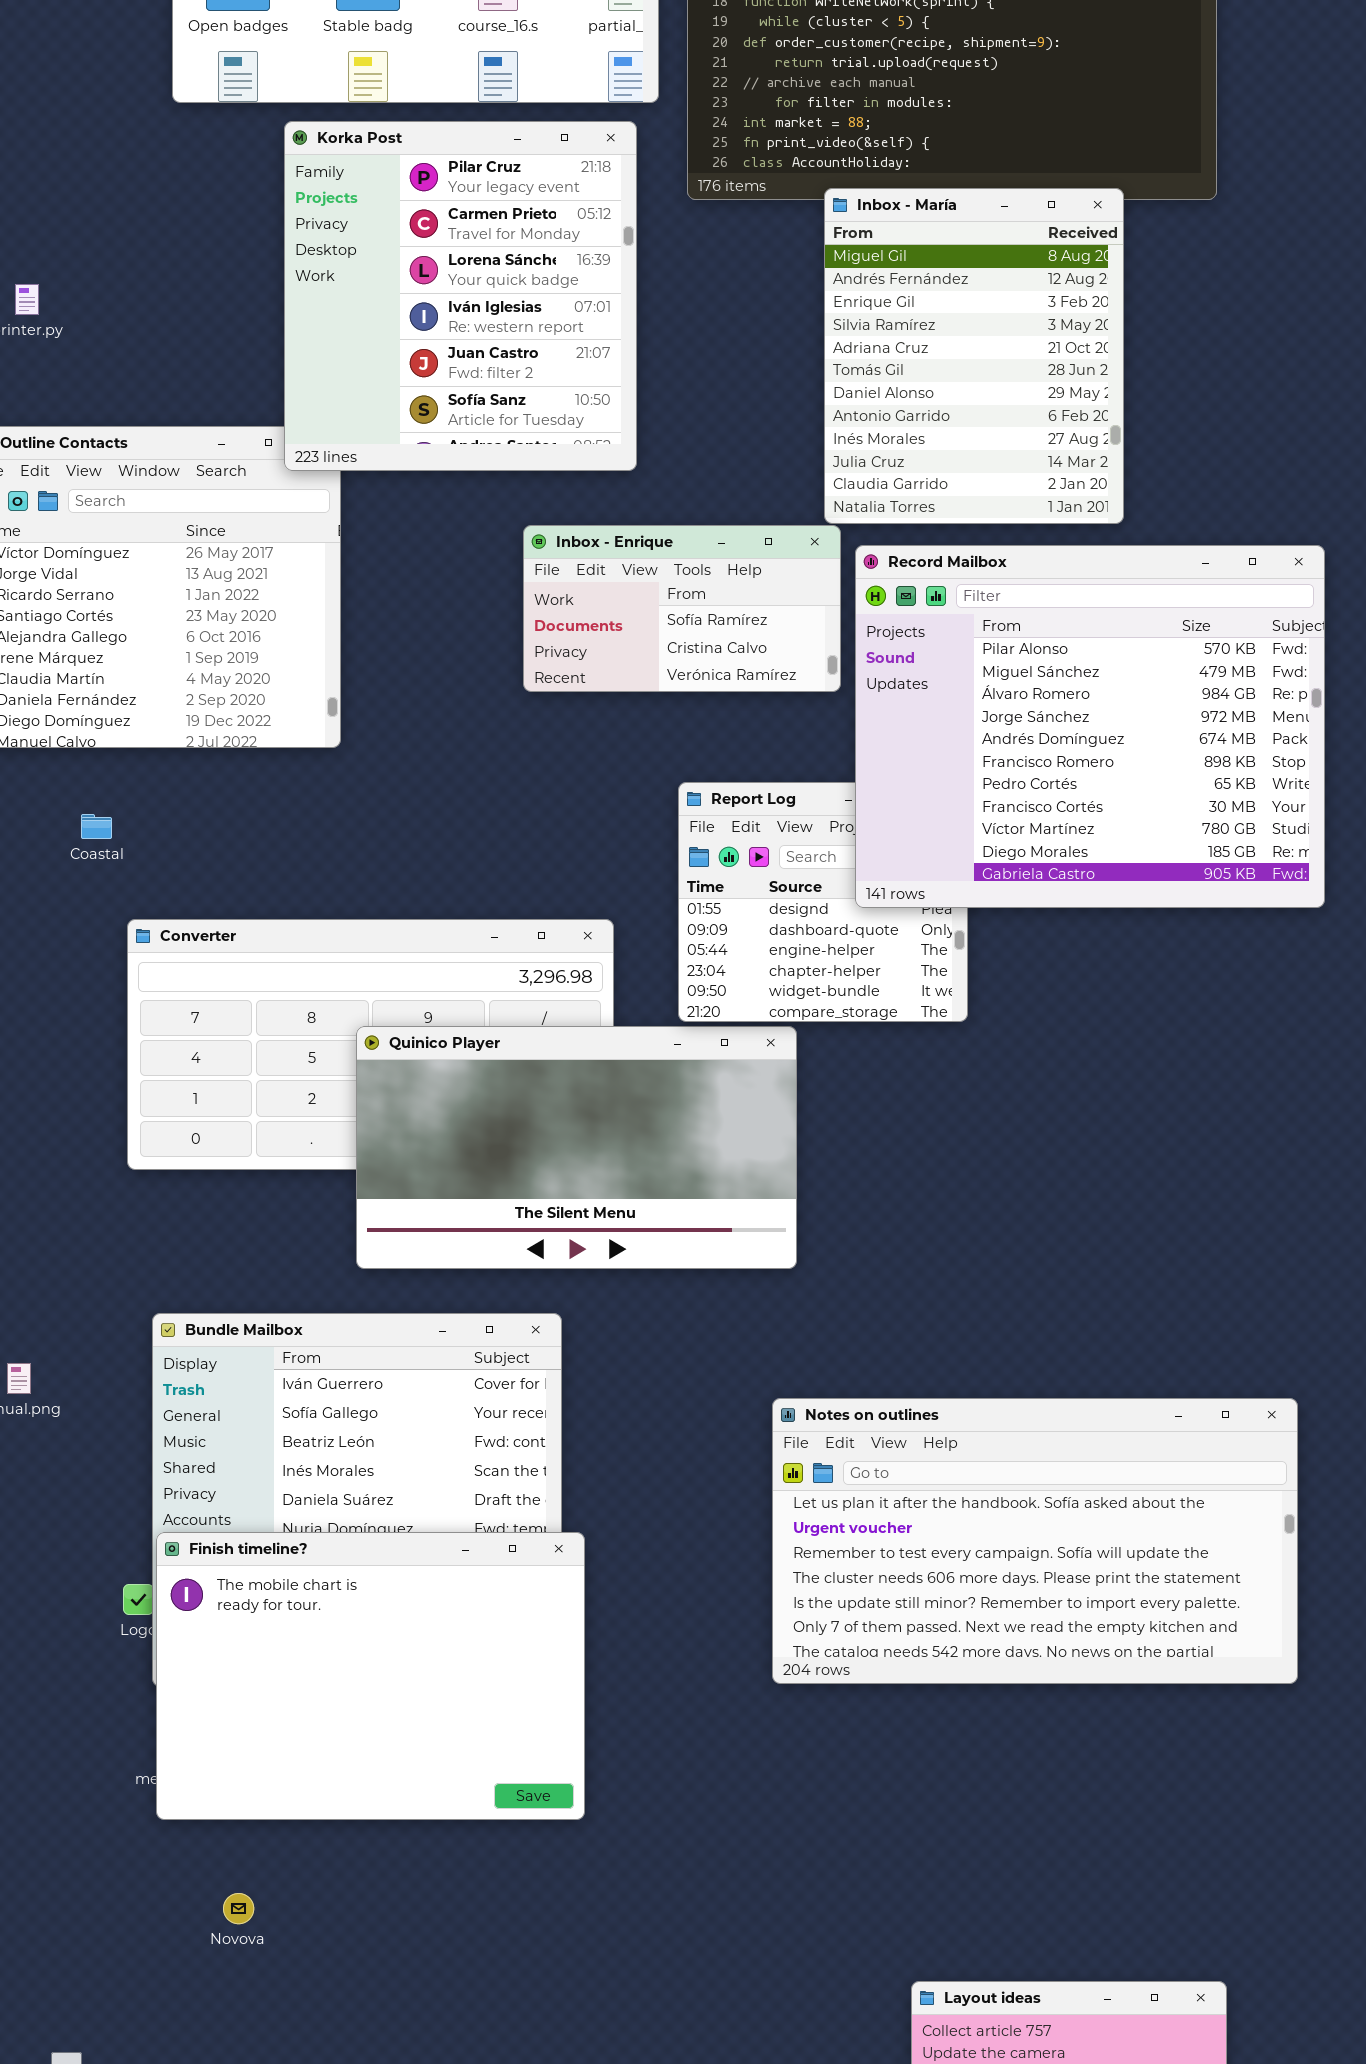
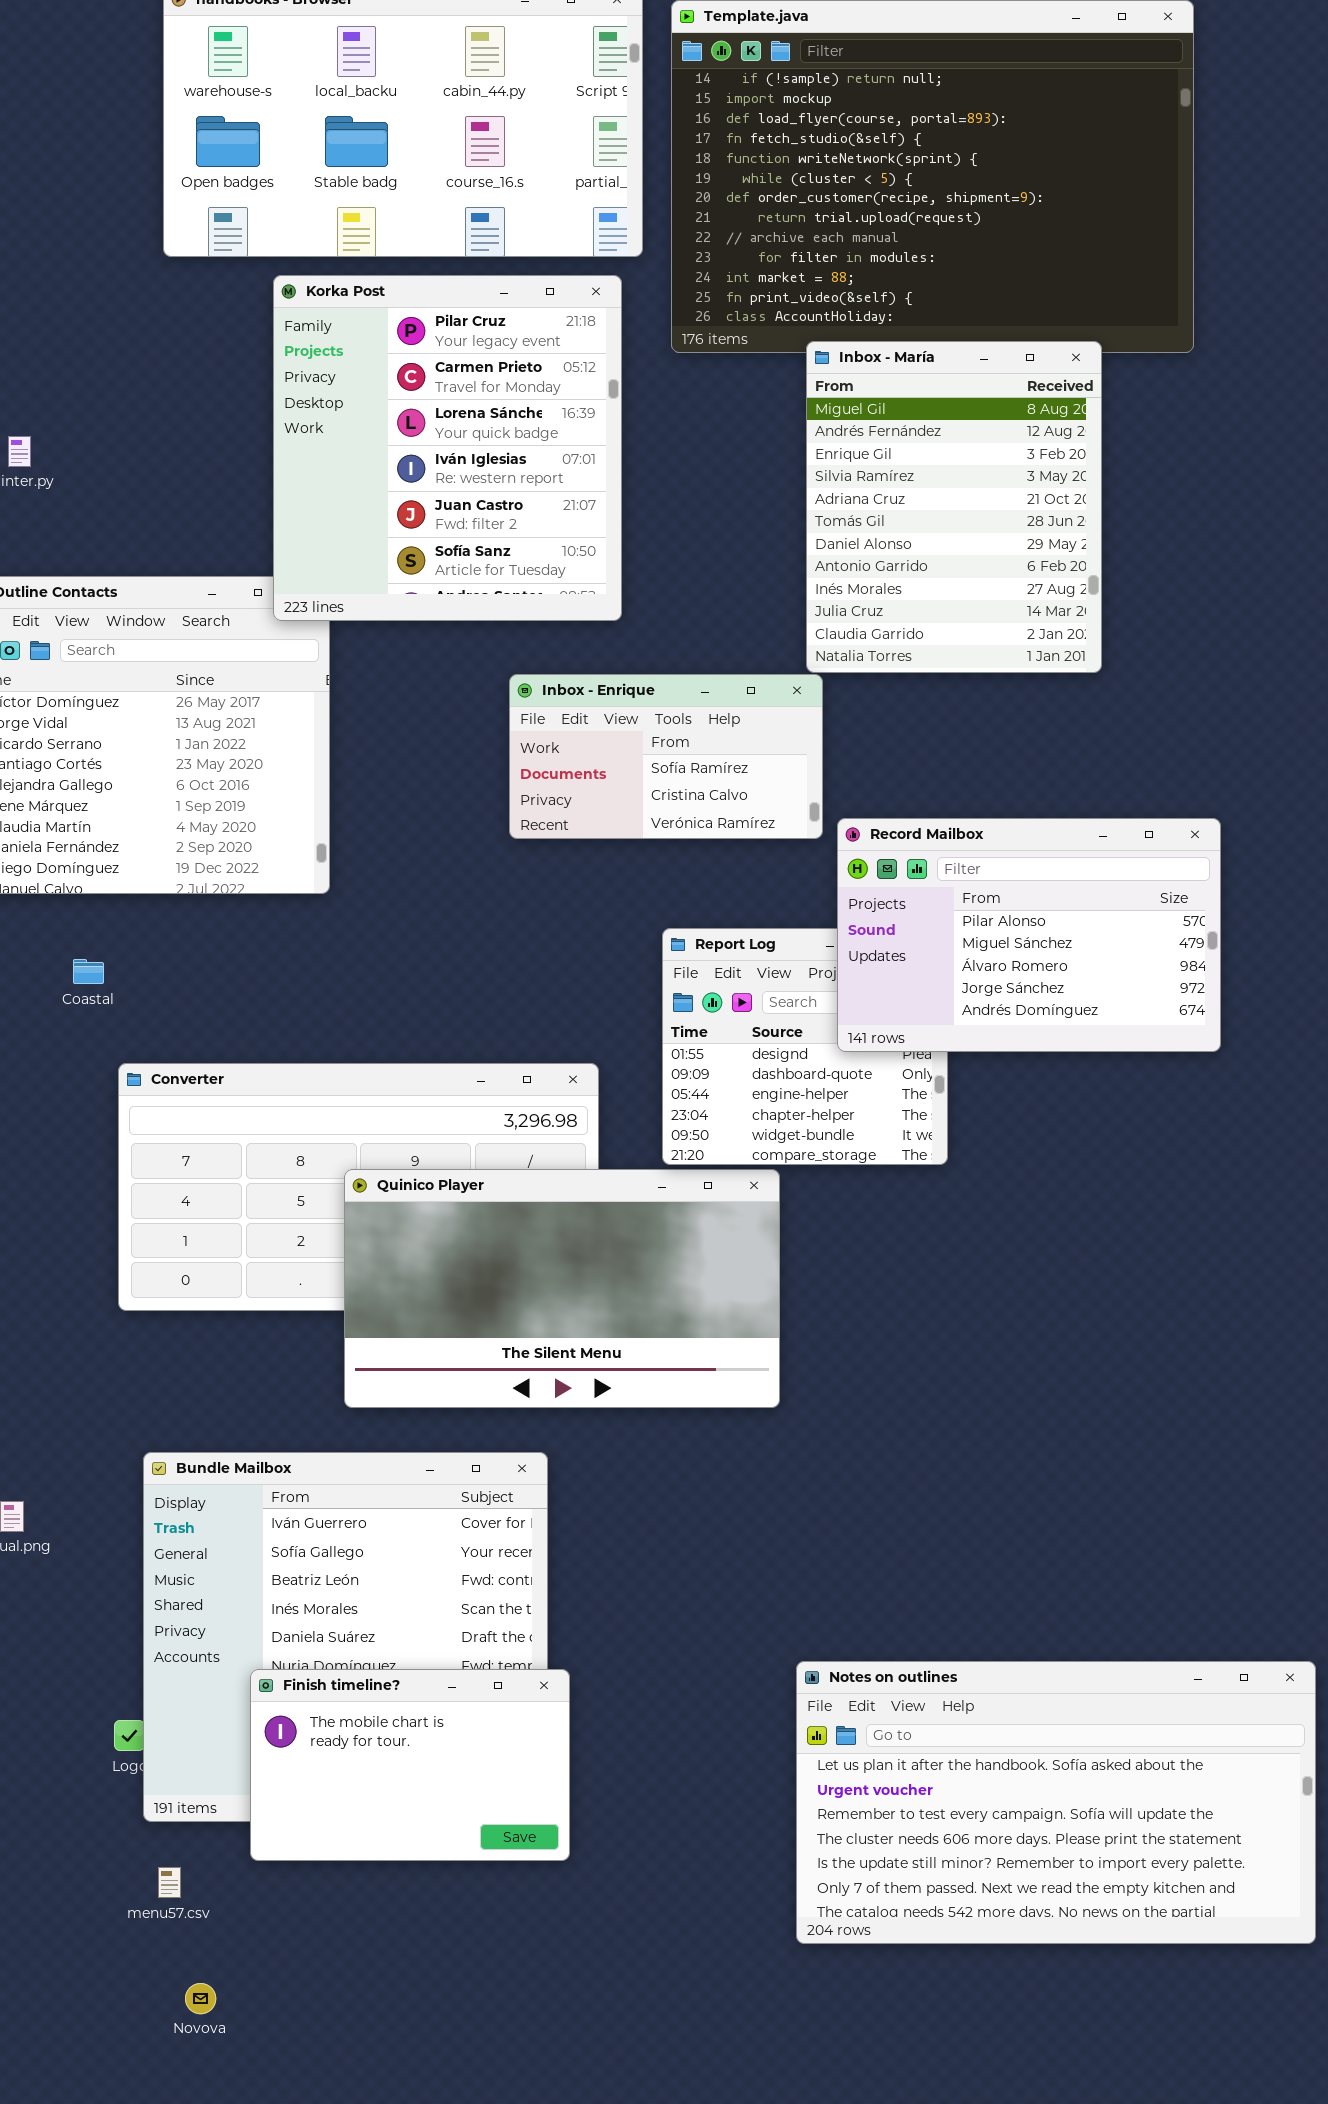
Record Mailbox: [855,545,1325,908] -> [837,818,1221,1052], resized
Notes on outlines: [772,1398,1298,1684] -> [796,1661,1316,1944], moved
Finish timeline?: [156,1532,585,1820] -> [250,1669,570,1861], resized
Novova: [223,1893,254,1924] -> [185,1983,216,2014], moved

